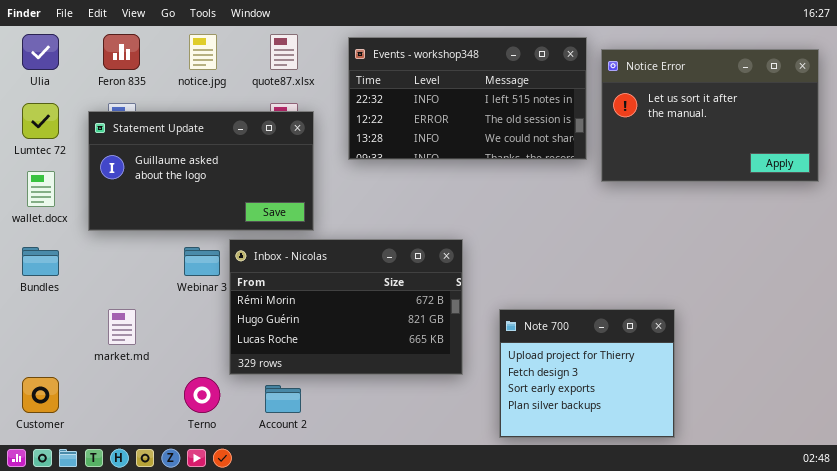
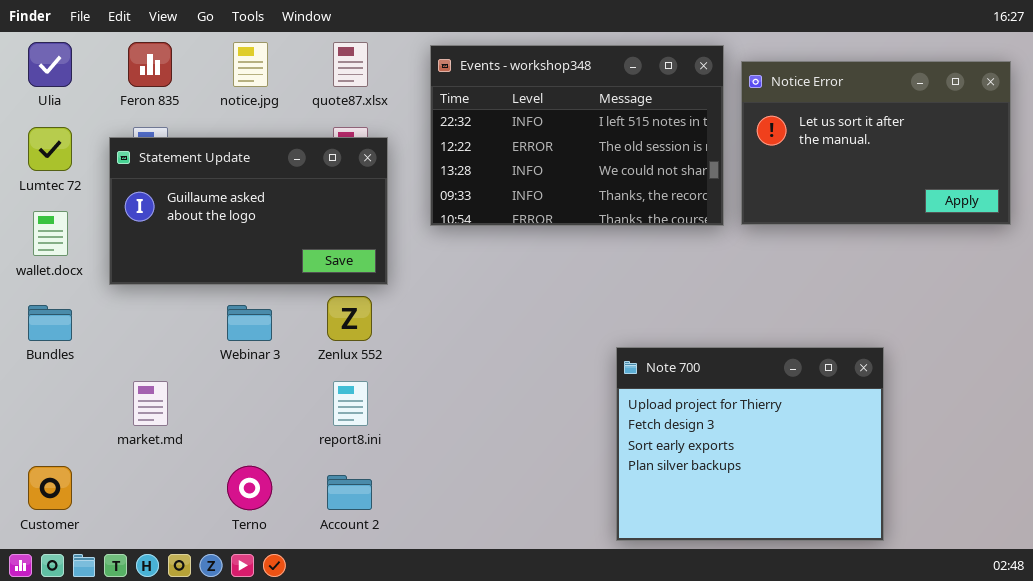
Events - workshop348: [348,37,587,160] -> [430,45,724,226], resized
Inbox - Nicolas: [229,239,463,375] -> none, closed
Note 700: [499,309,675,438] -> [616,347,884,541], resized

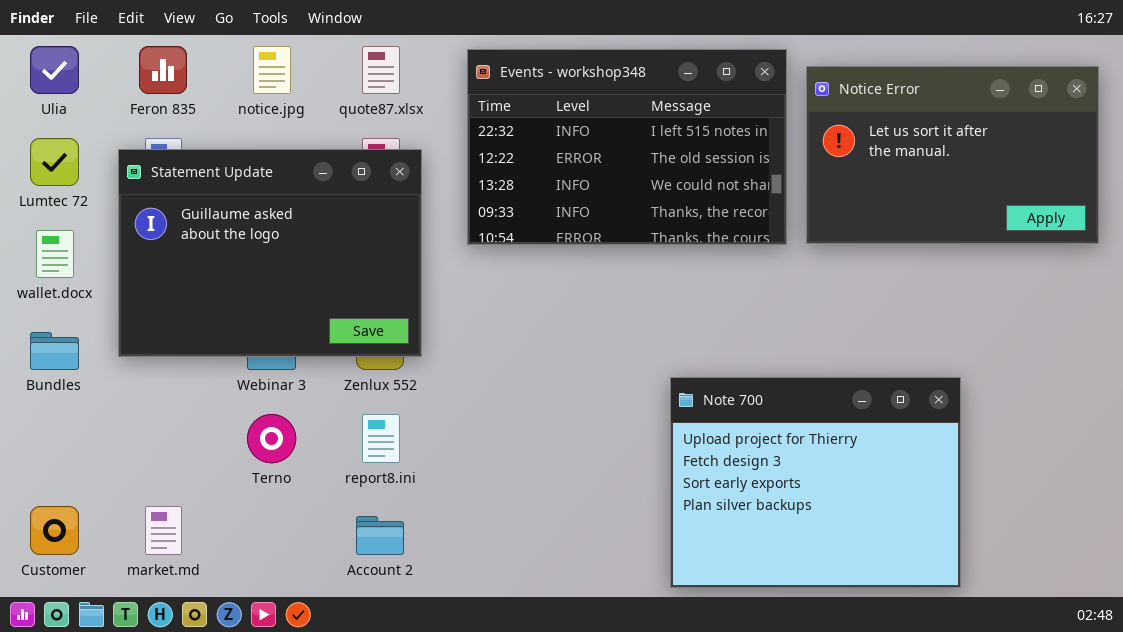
Statement Update: [109,137,388,285] -> [118,149,422,357], resized
market.md: [133,381,168,426] -> [145,506,182,555], moved
Terno: [227,466,272,510] -> [247,414,296,463], moved

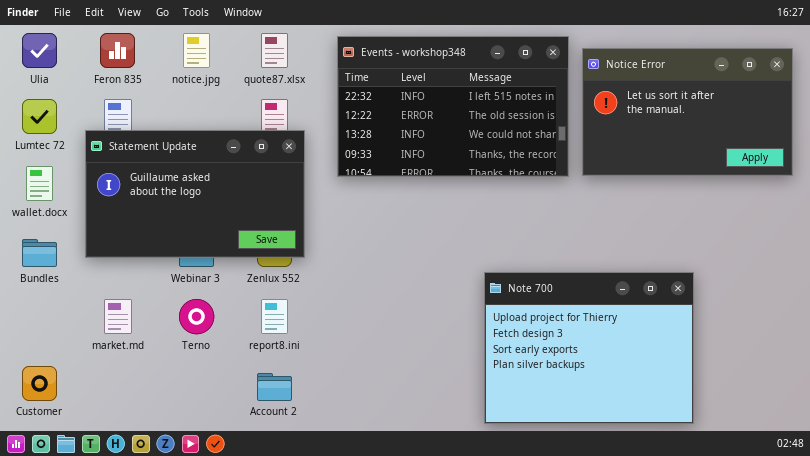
Statement Update: [118,149,422,357] -> [85,130,305,258], resized
market.md: [145,506,182,555] -> [104,299,132,334], moved

